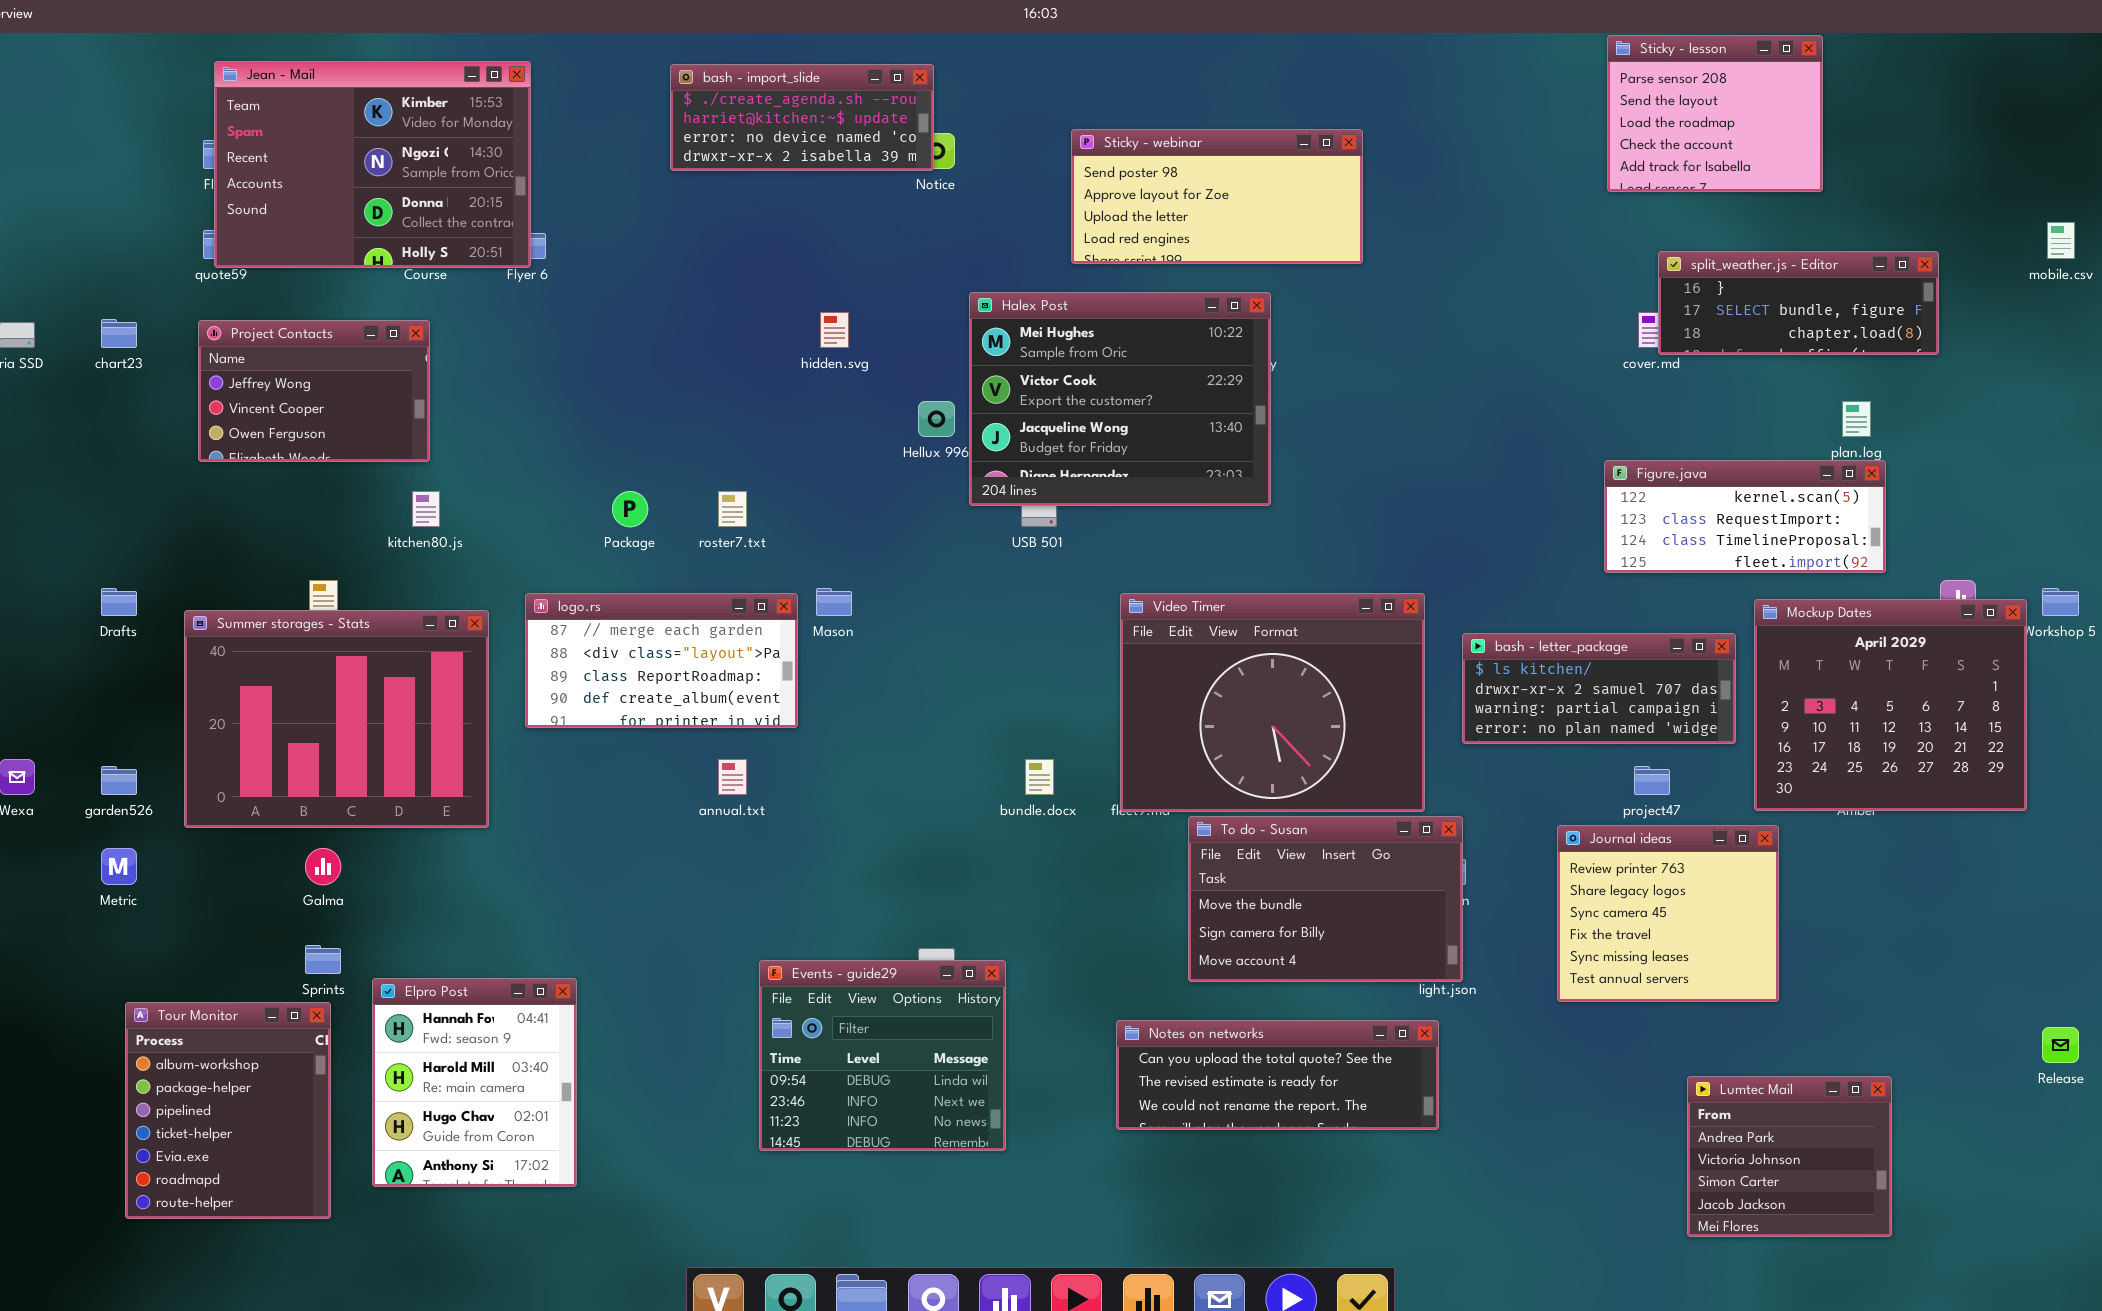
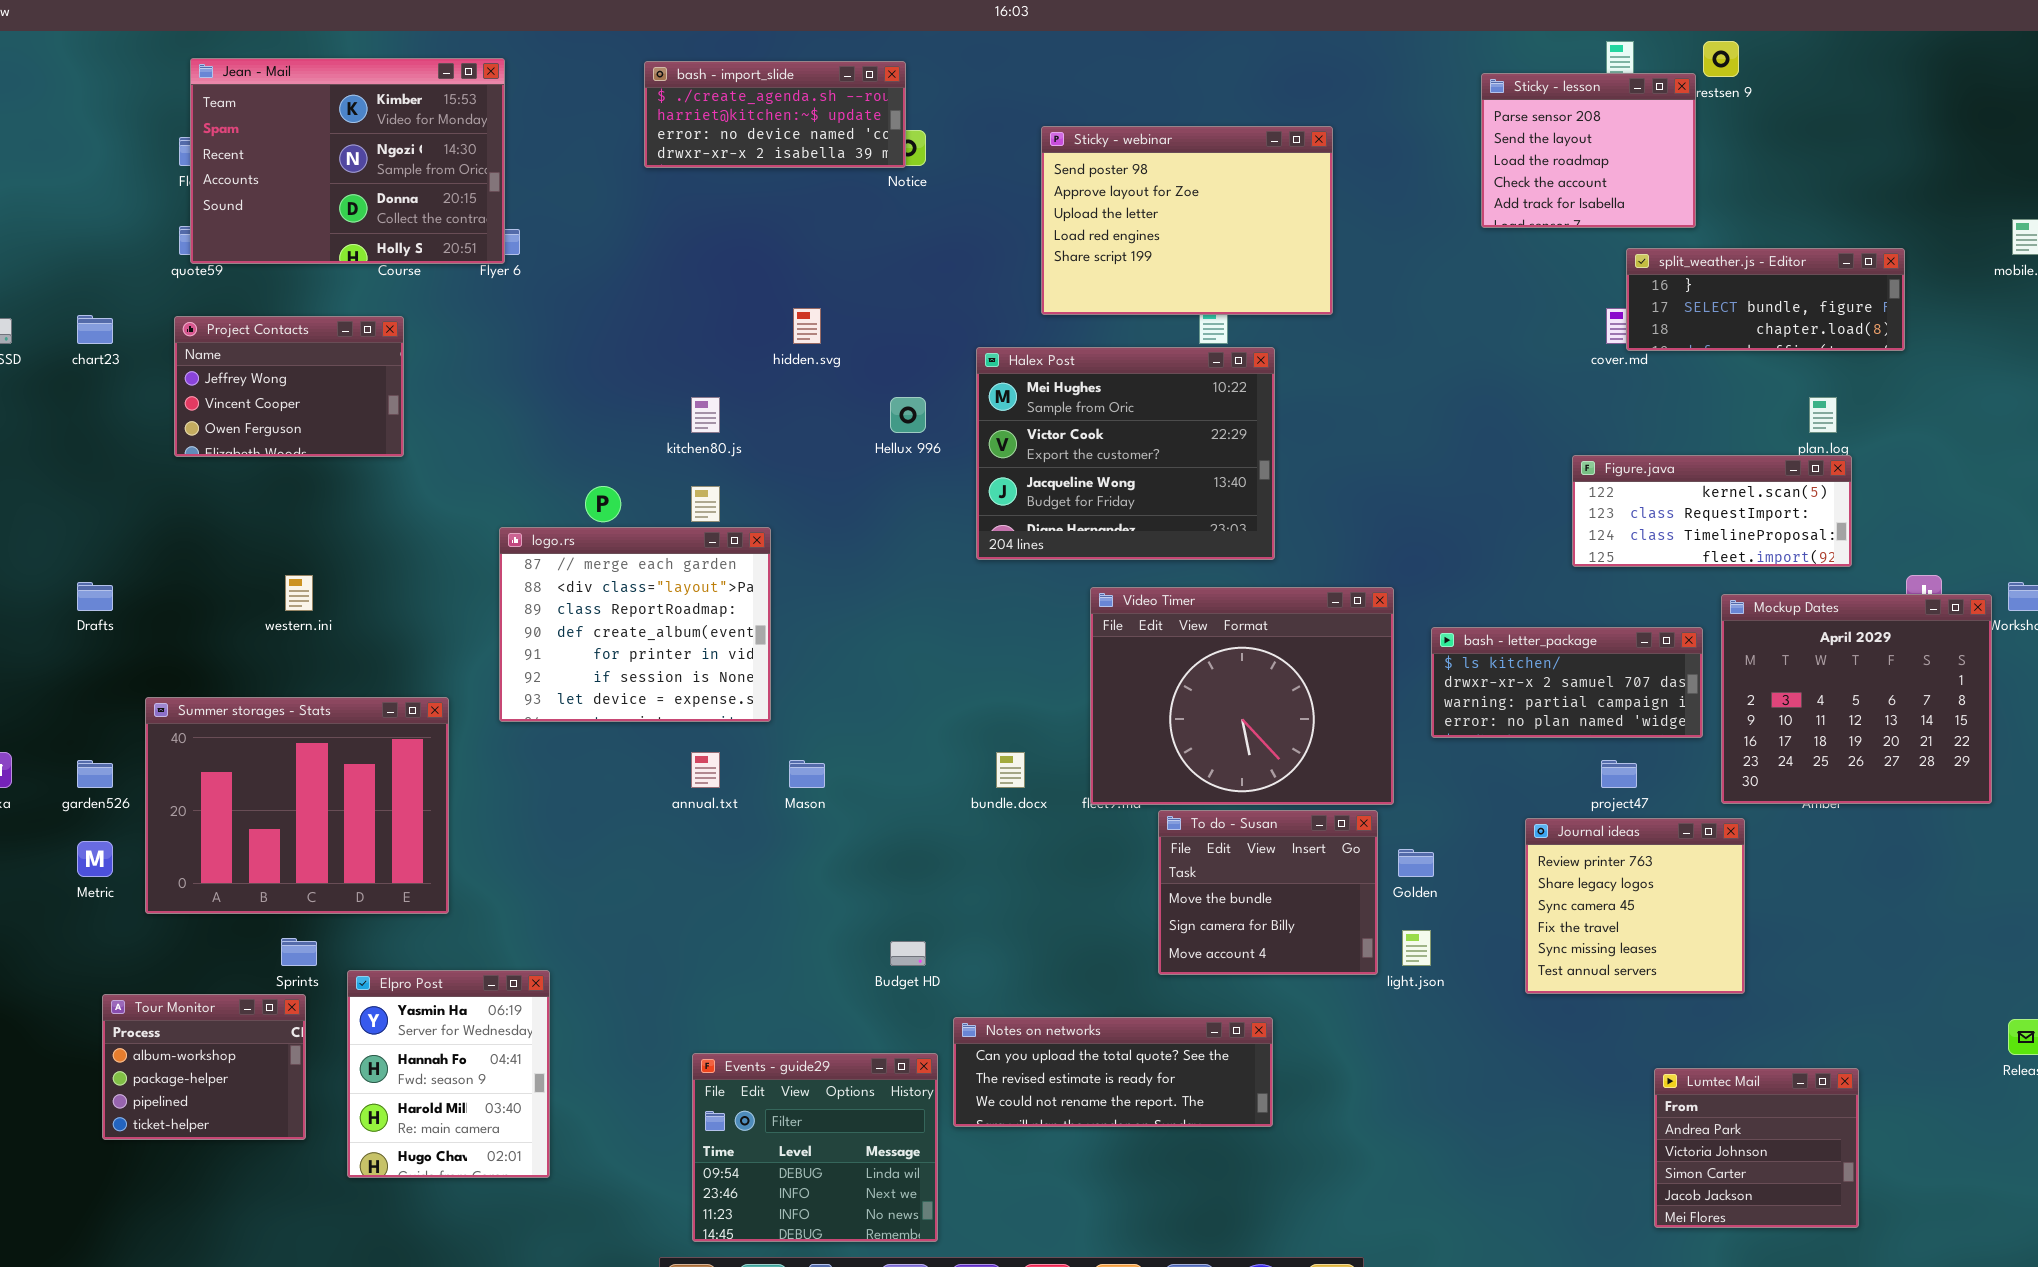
Sticky - lesson: [1607,35,1823,192] -> [1481,73,1696,228], moved
Sticky - webinar: [1071,129,1363,264] -> [1041,126,1333,315], resized
Halex Post: [969,292,1271,506] -> [976,347,1275,560], moved
kitchen80.js: [412,491,440,527] -> [691,397,720,433], moved
Mason: [816,588,852,616] -> [789,760,825,788], moved
logo.rs: [525,593,798,728] -> [499,527,771,722], resized
Summer storages - Stats: [184,610,489,828] -> [145,697,449,914], moved
To do - Susan: [1188,816,1463,982] -> [1158,810,1378,975], resized
Events - guide29: [759,960,1006,1151] -> [692,1053,938,1242], moved
Elpro Post: [372,978,577,1187] -> [347,970,550,1178], scrolled up 1 row
Tour Monitor: [125,1002,331,1219] -> [102,994,306,1140], resized
Notes on networks: [1116,1020,1439,1130] -> [953,1017,1273,1127], moved

